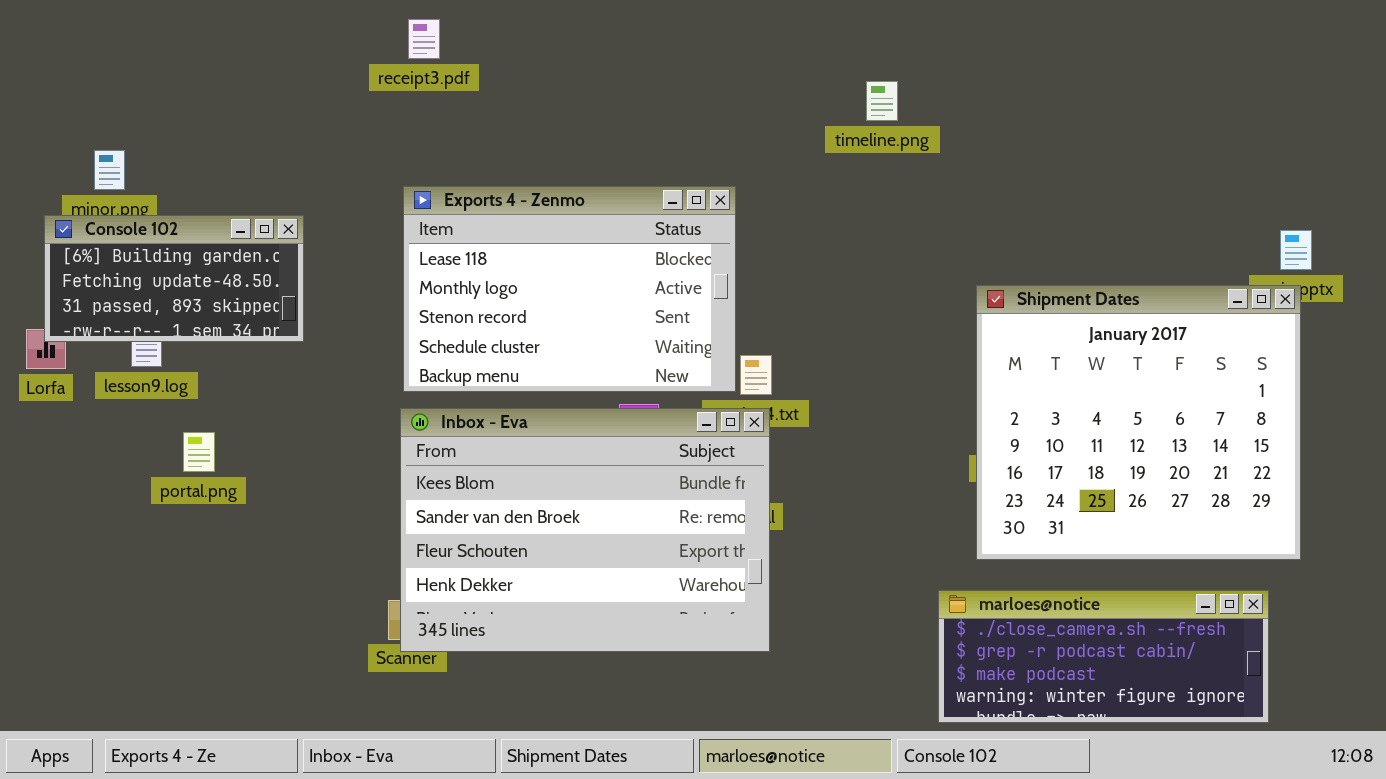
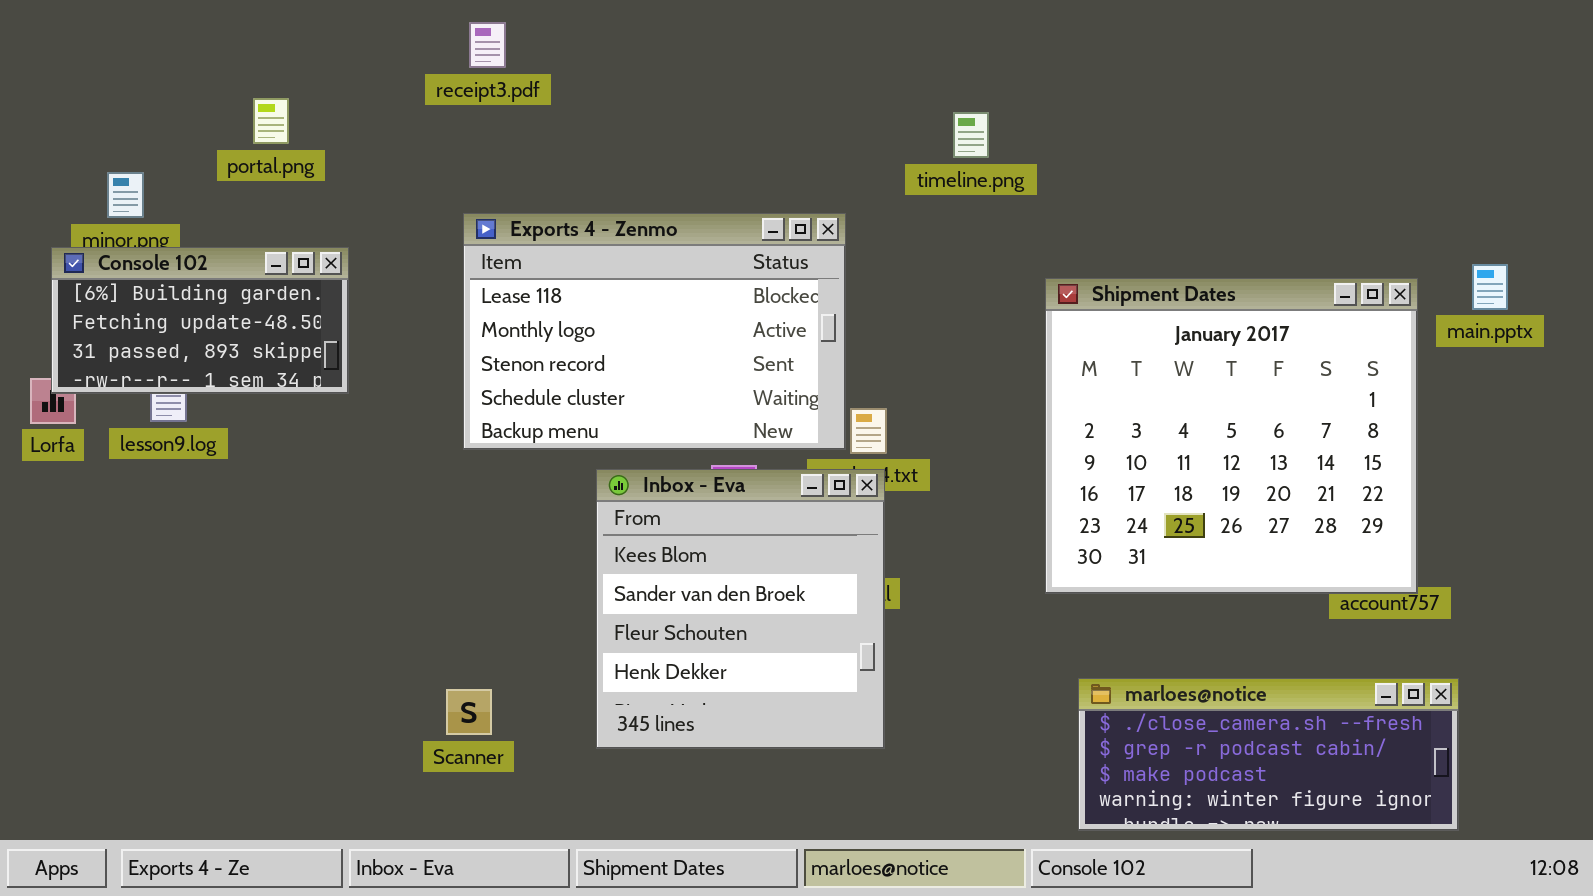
timeline.png: [866,81,898,121] -> [953,112,989,158], moved
Shipment Dates: [976,285,1301,560] -> [1045,278,1418,594], moved
Inbox - Eva: [400,408,770,652] -> [596,469,885,749], resized
portal.png: [183,432,215,472] -> [253,98,289,144], moved

